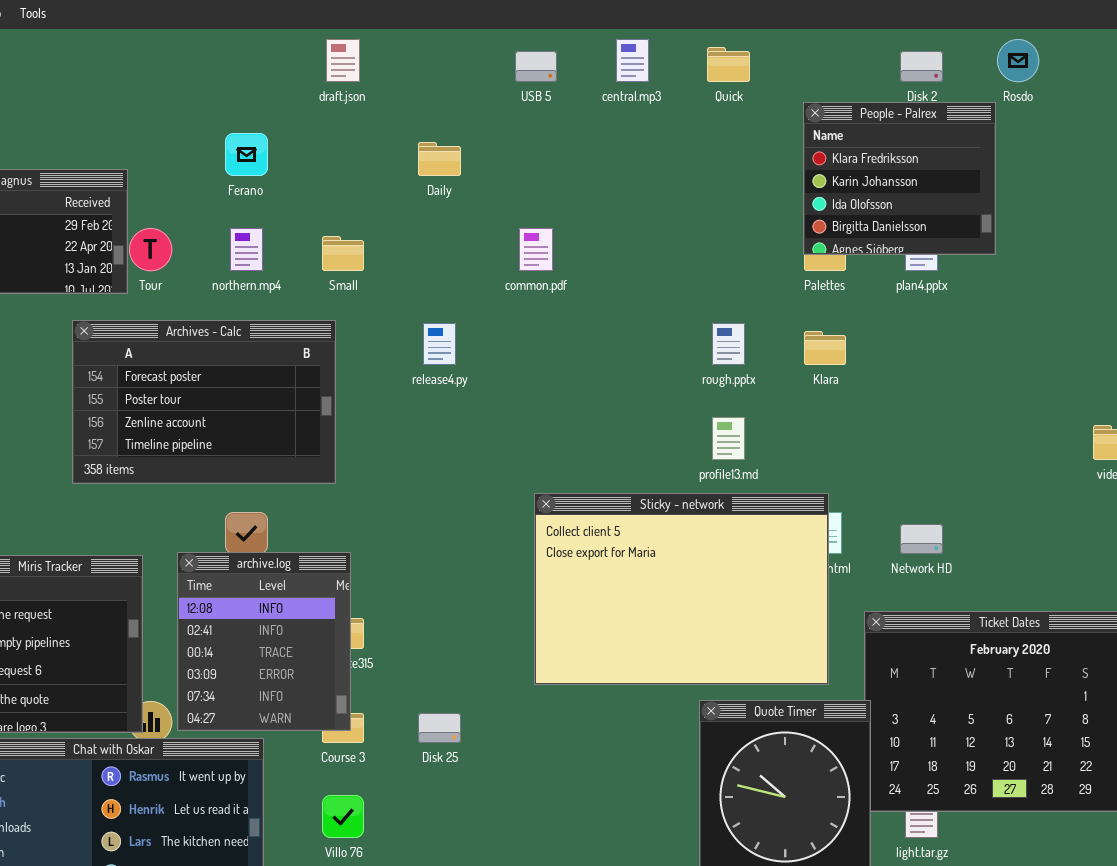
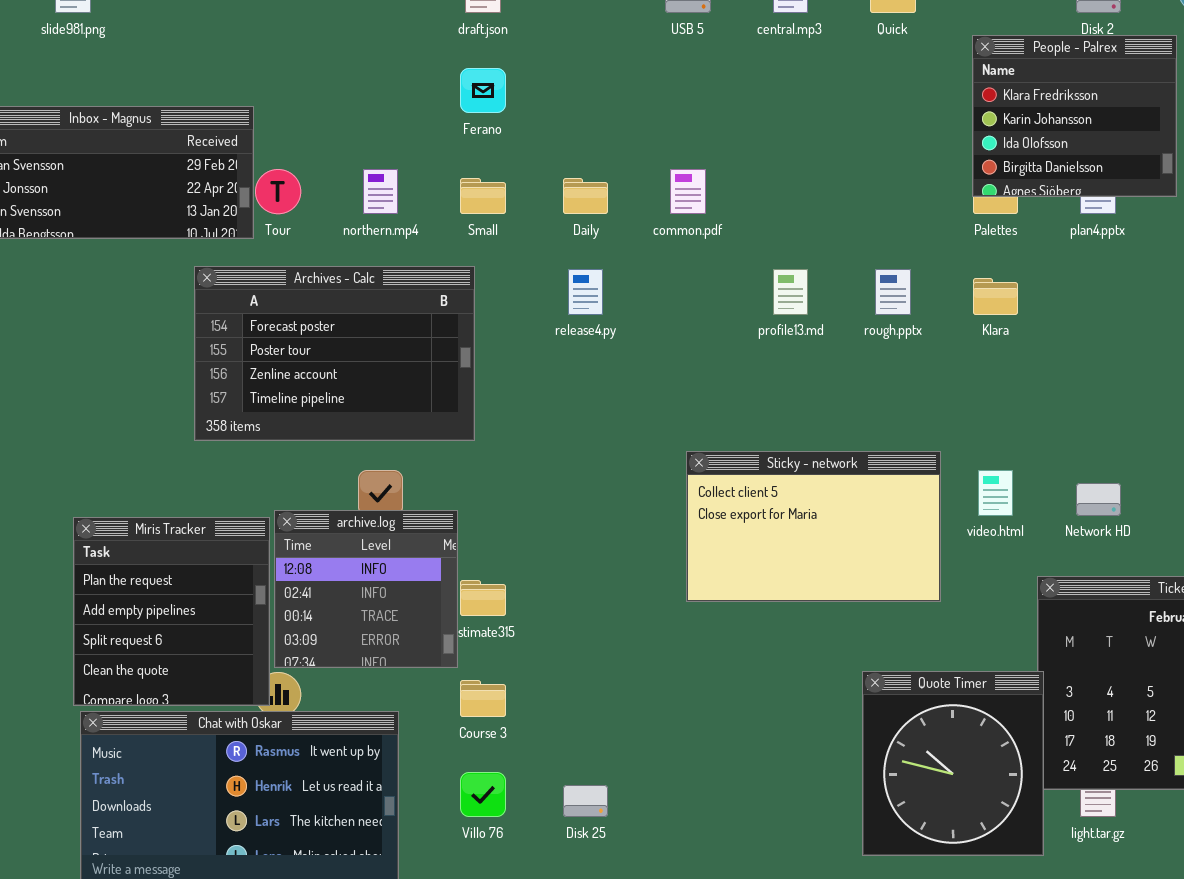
Ferano: [225,133,268,176] -> [460,68,506,113], moved
Daily: [418,142,461,176] -> [563,178,608,214], moved
profile13.md: [712,417,745,460] -> [773,269,808,315], moved
Sticky - network: [534,493,829,685] -> [686,451,941,602], resized
archive.log: [177,552,351,731] -> [274,510,458,668], moved, resized
Disk 25: [418,713,461,743] -> [563,785,608,817], moved

